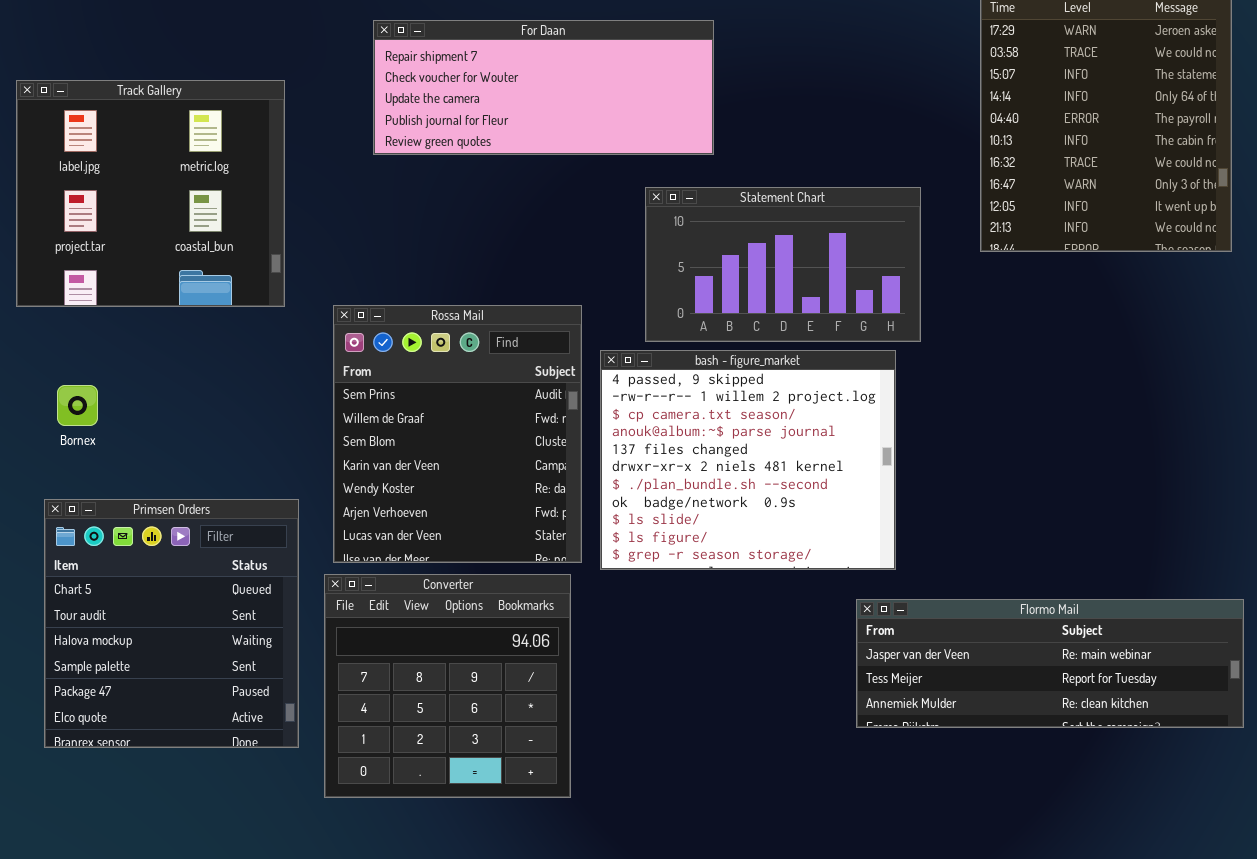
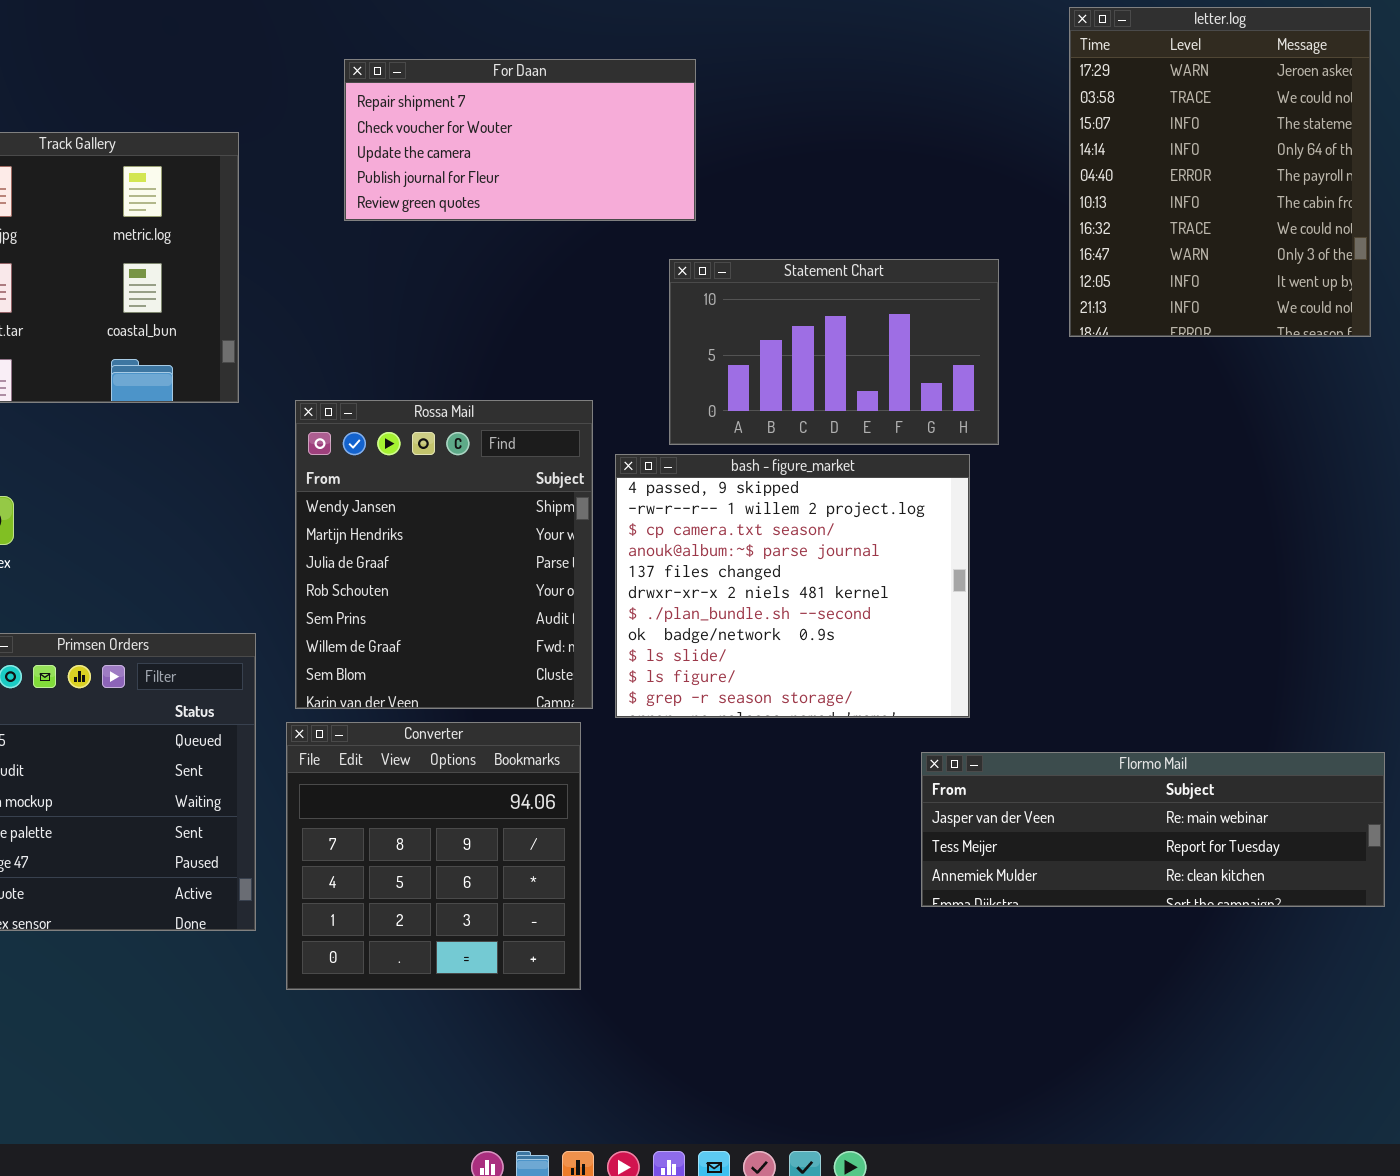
For Daan: [373,20,714,155] -> [344,59,696,221], resized
Rossa Mail: [333,305,582,563] -> [295,400,593,709], scrolled up 4 rows

